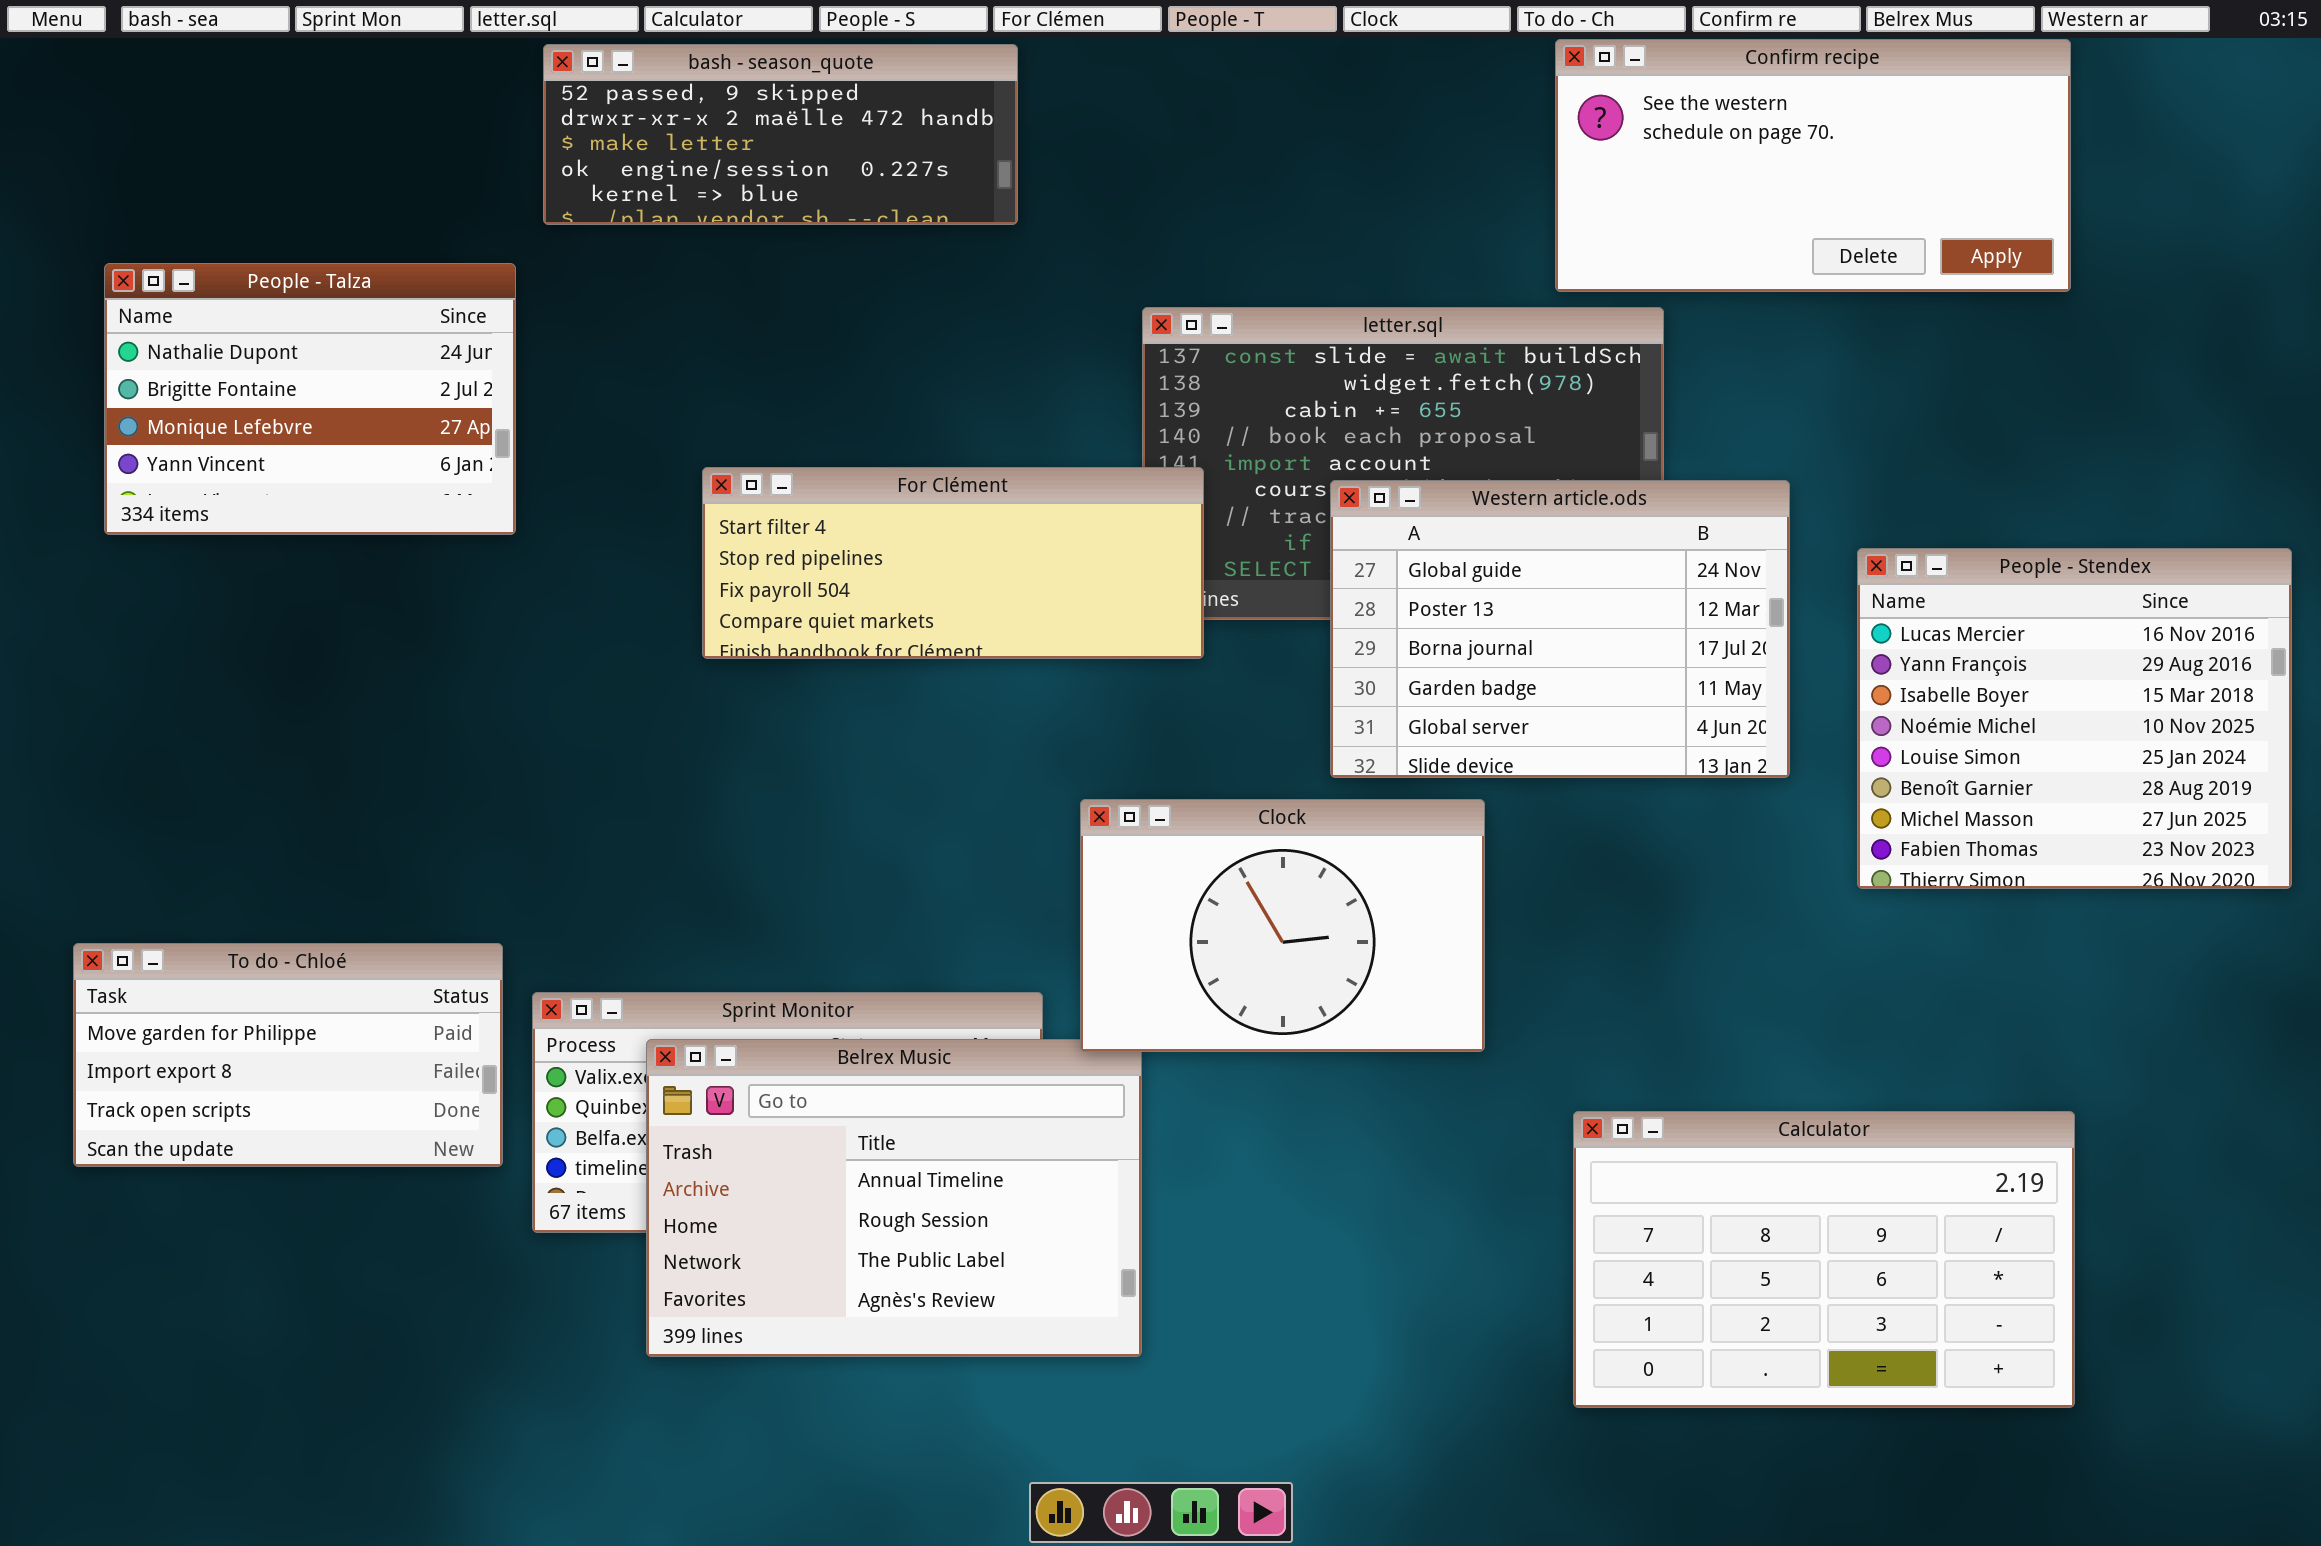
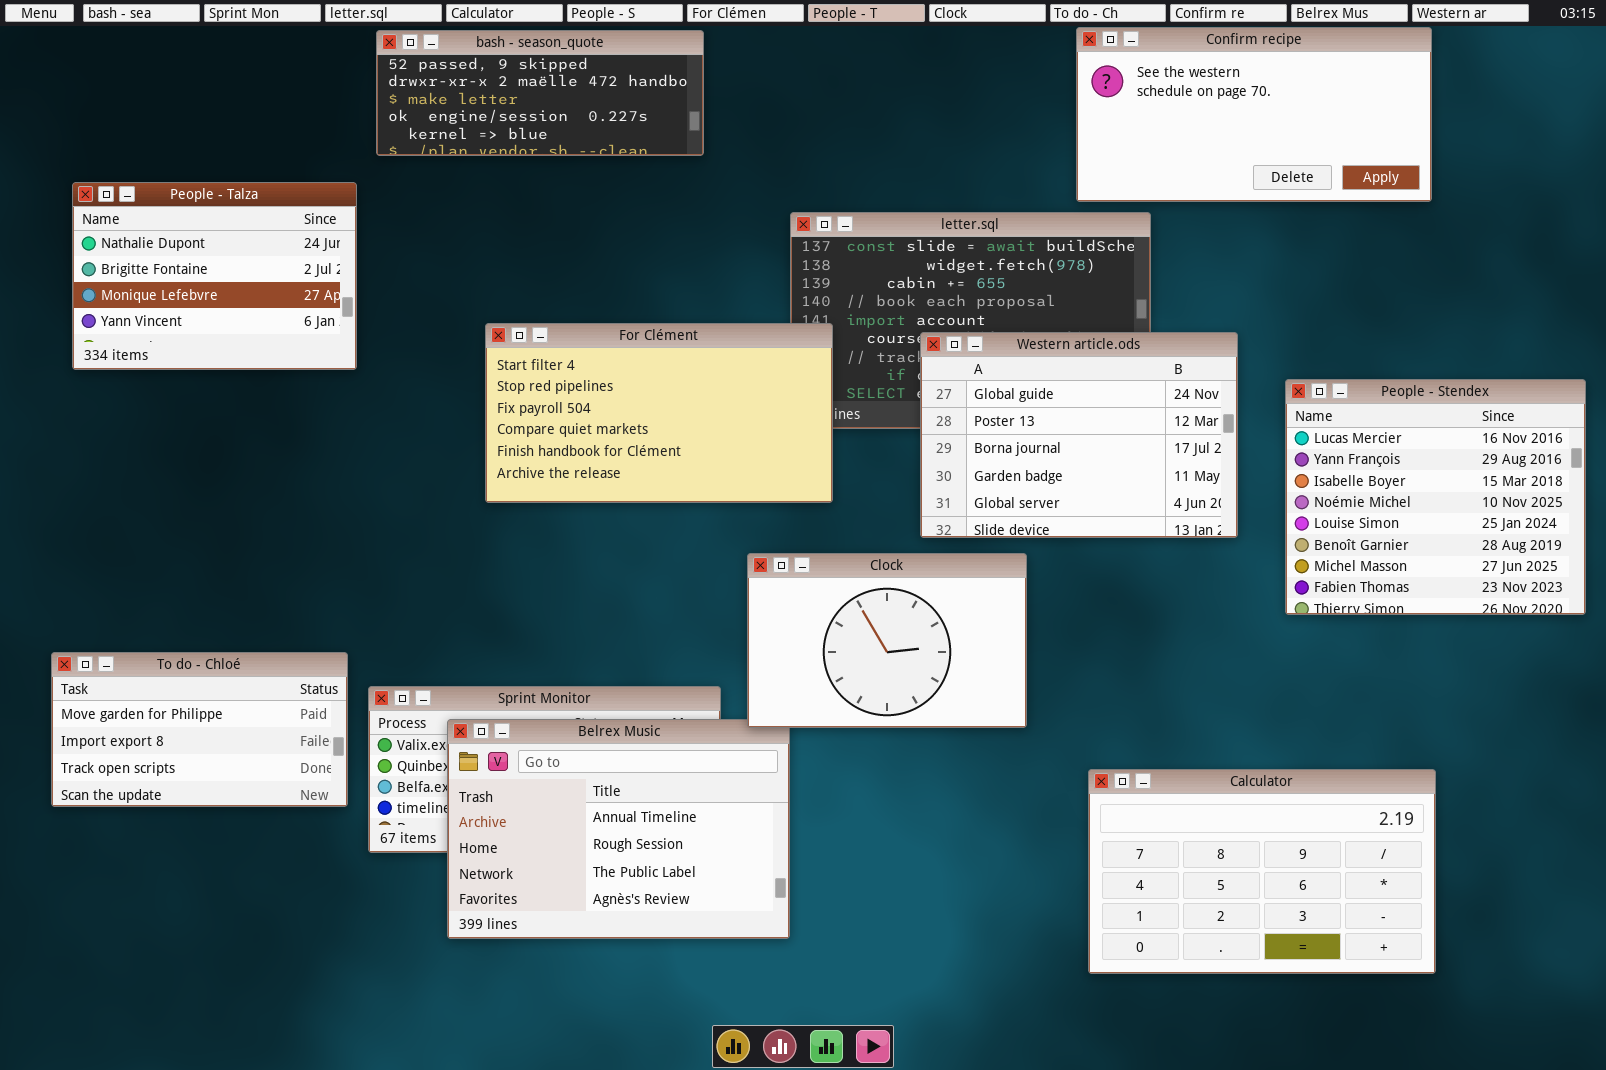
For Clément: [702,467,1204,659] -> [485,323,833,503], resized

